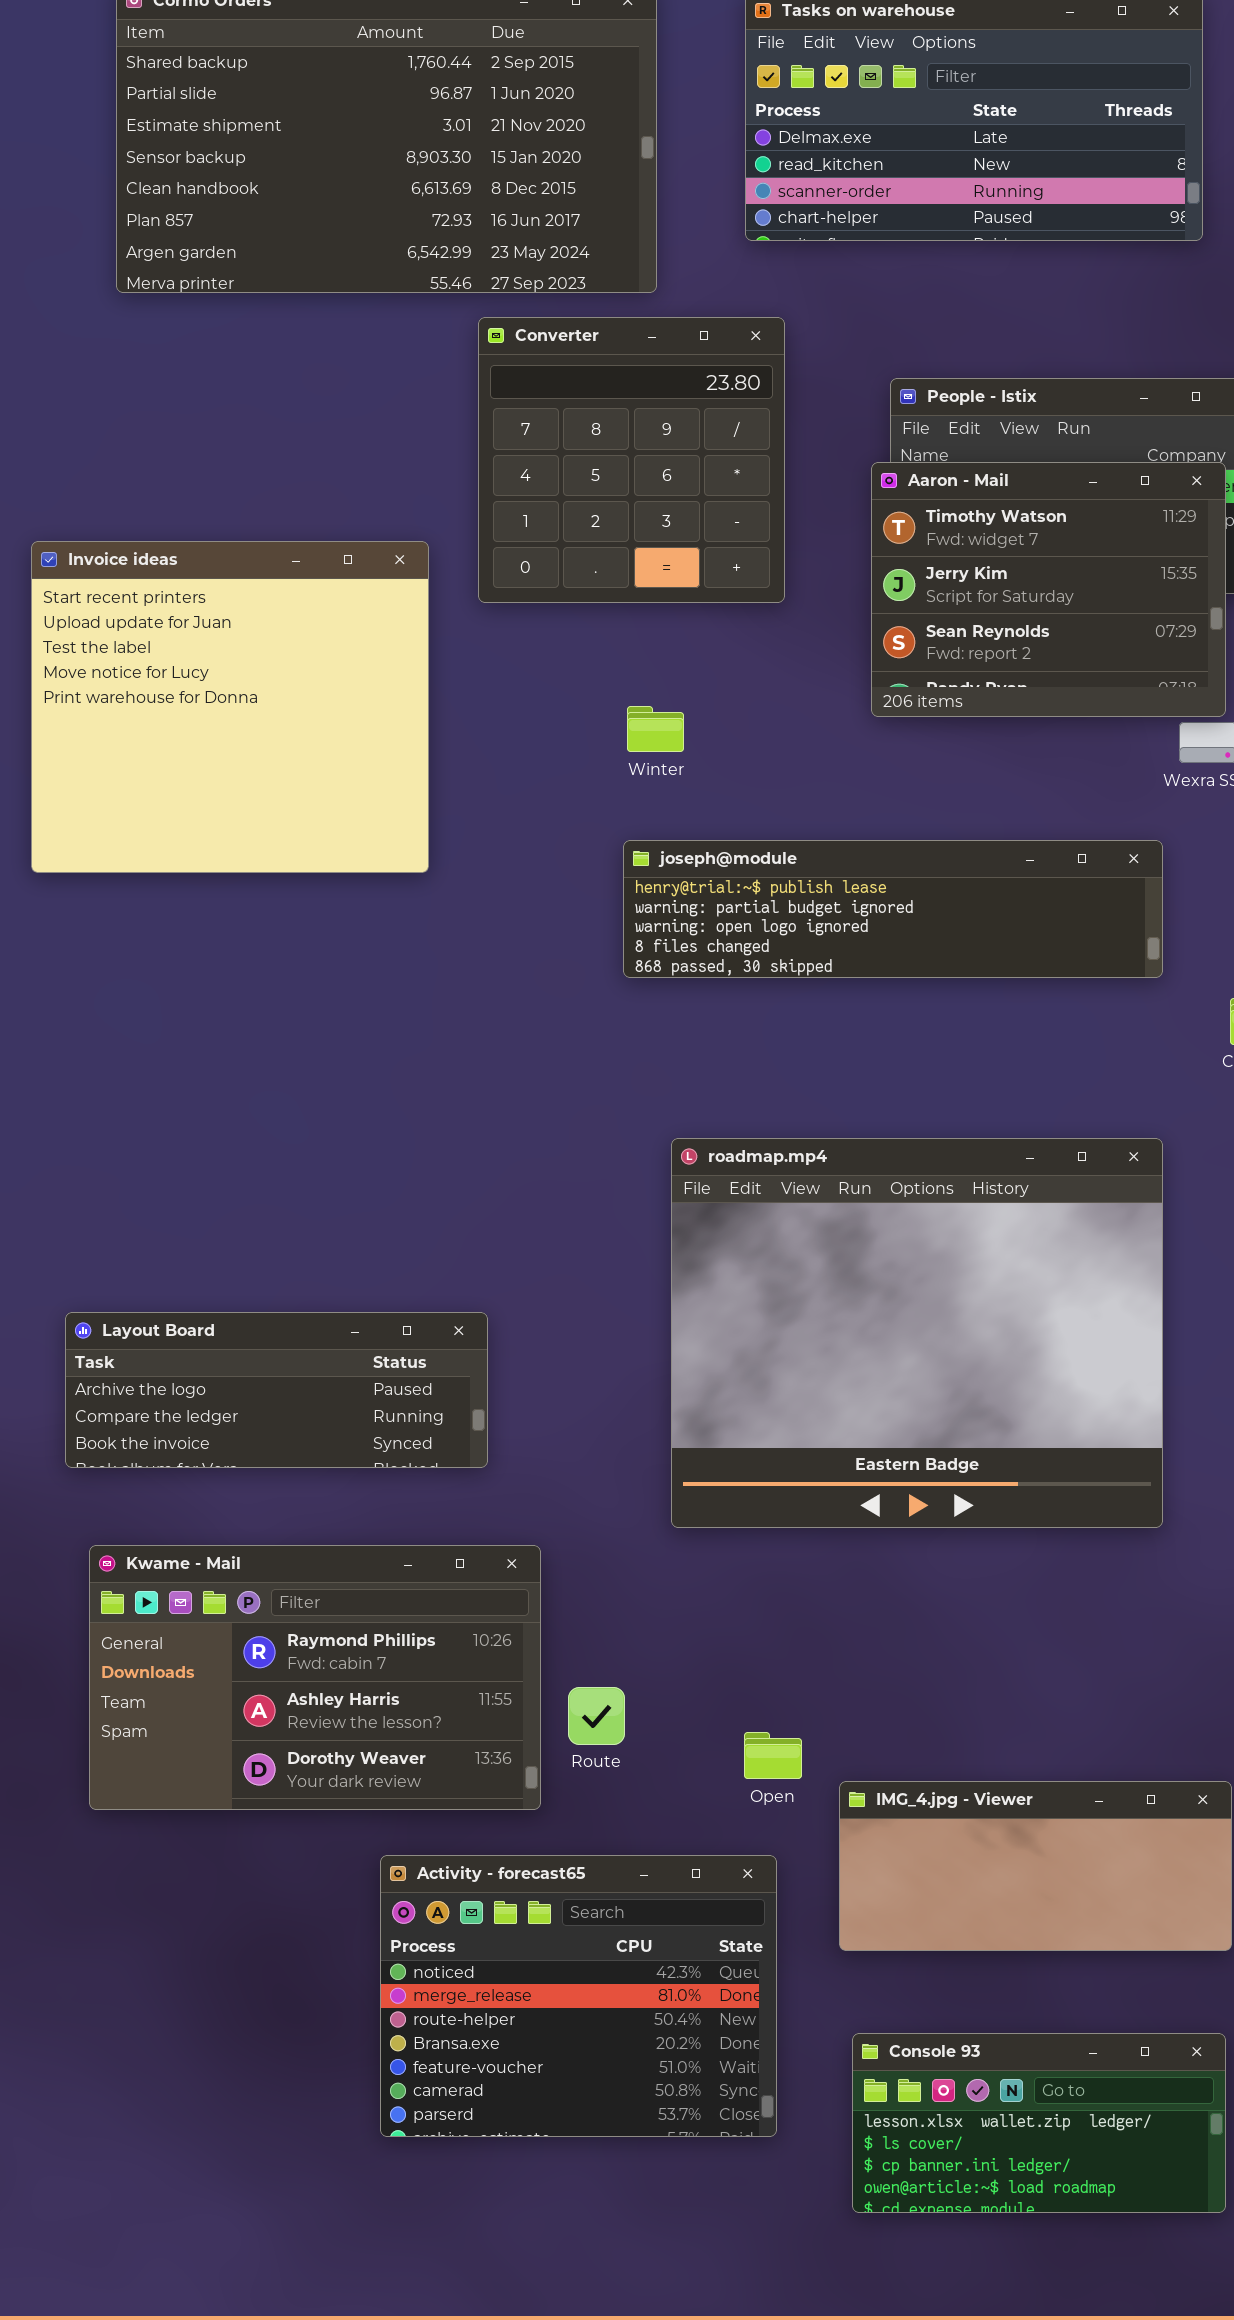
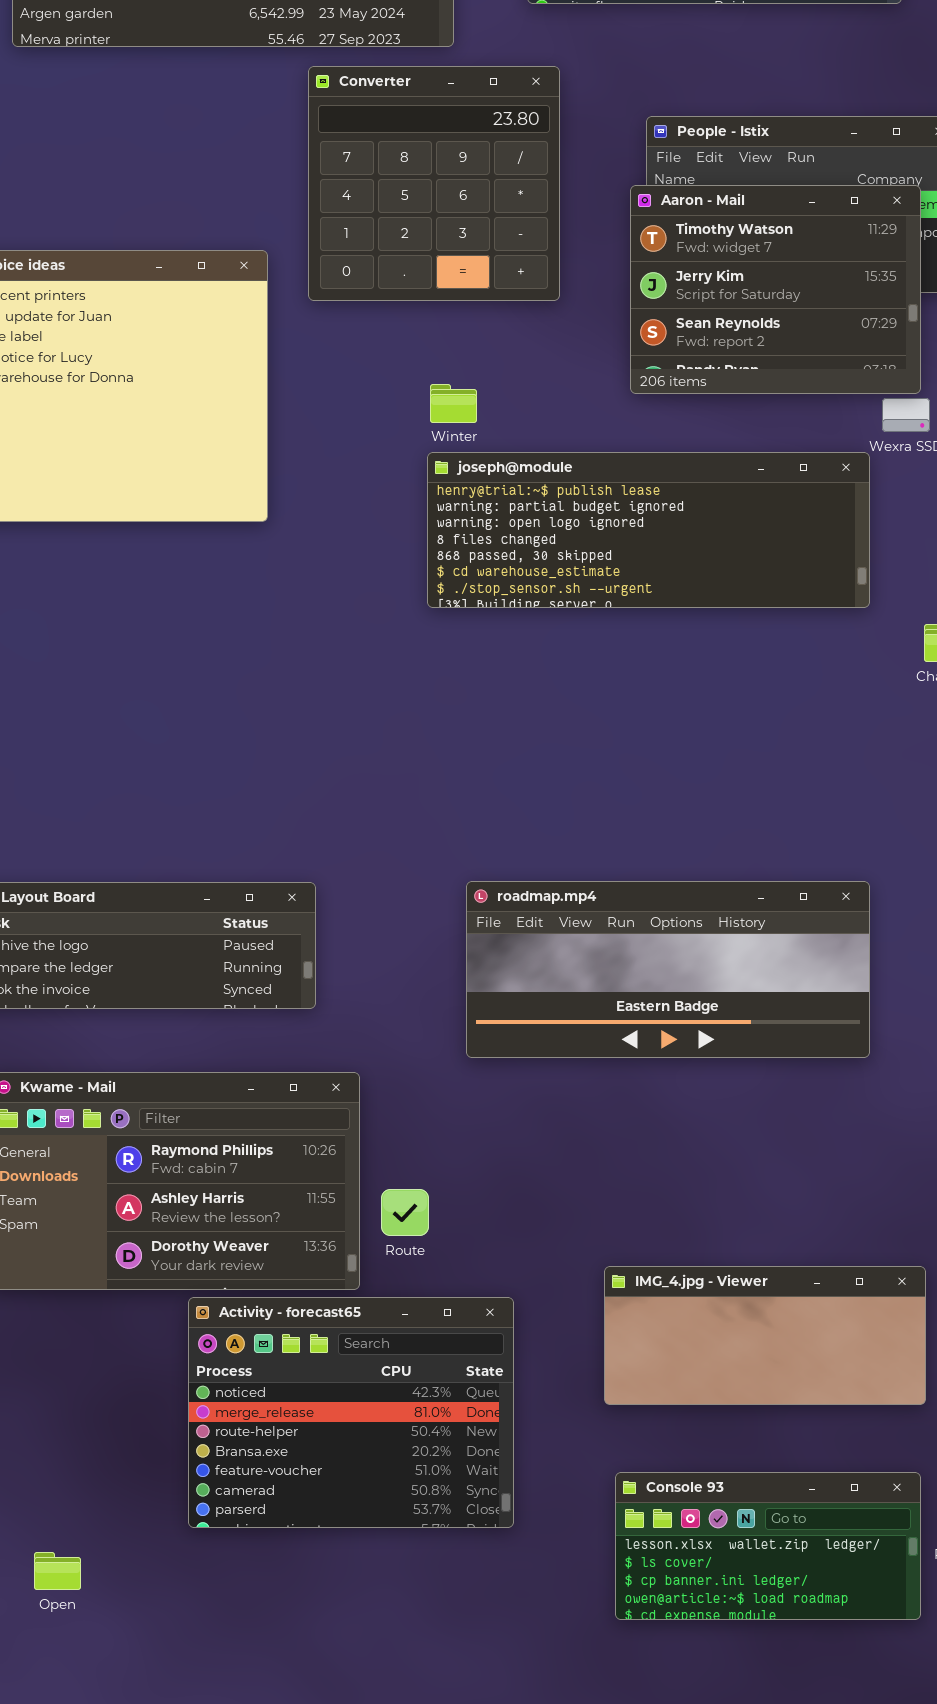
joseph@module: [623,840,1163,978] -> [427,452,870,608], resized
roadmap.mp4: [671,1138,1163,1528] -> [466,881,870,1058], resized
Open: [744,1732,802,1779] -> [34,1552,81,1590], moved
Activity - forecast65: [380,1855,777,2137] -> [188,1297,514,1528], moved

